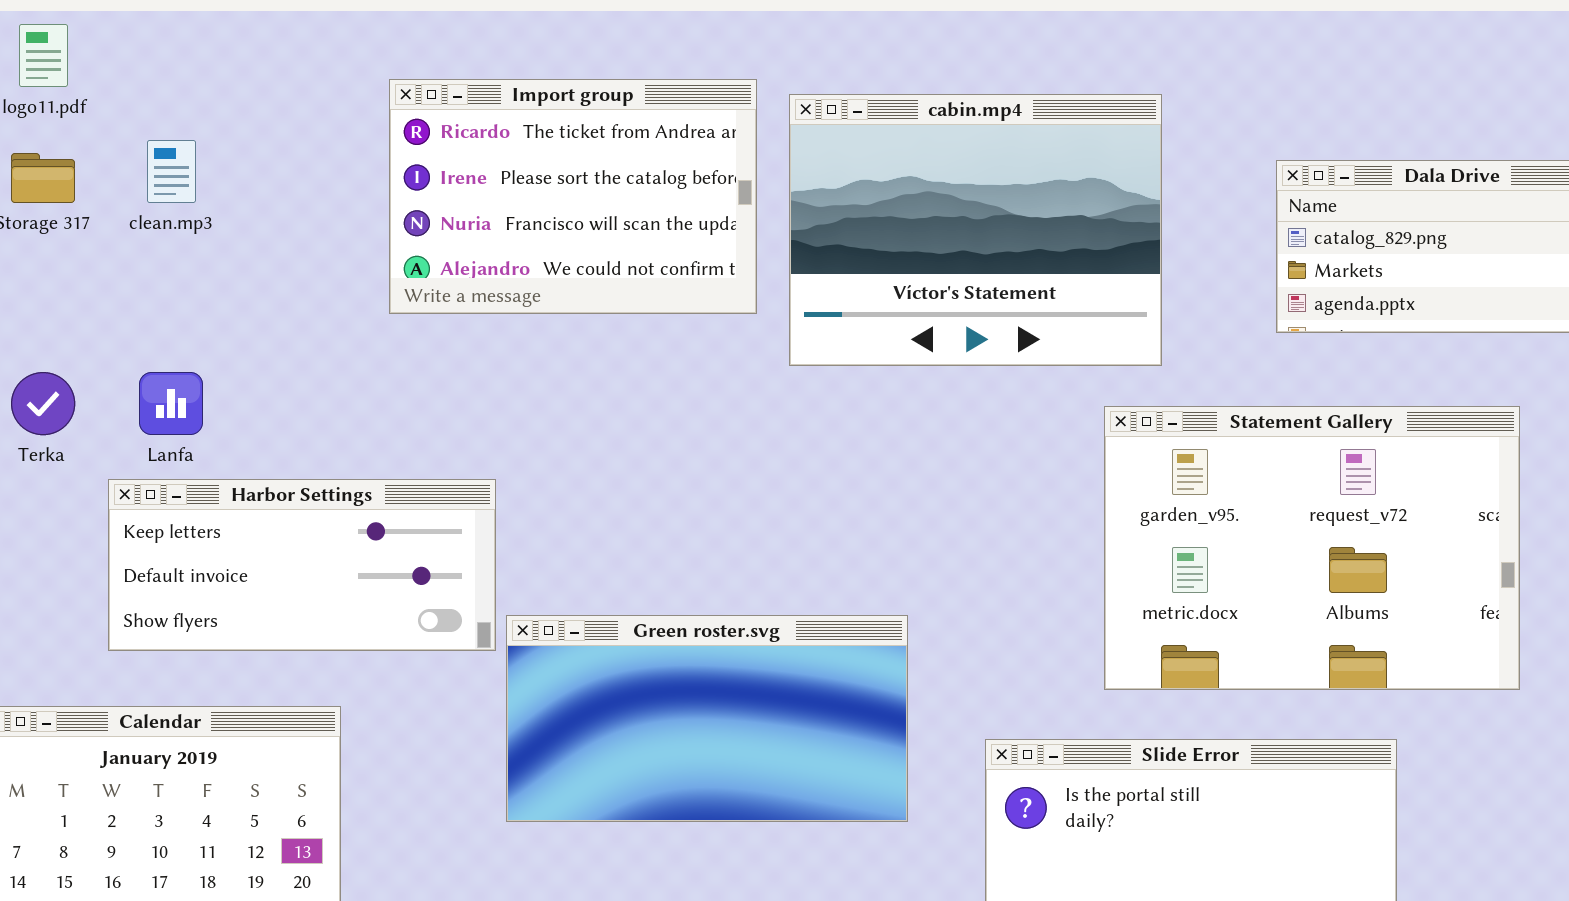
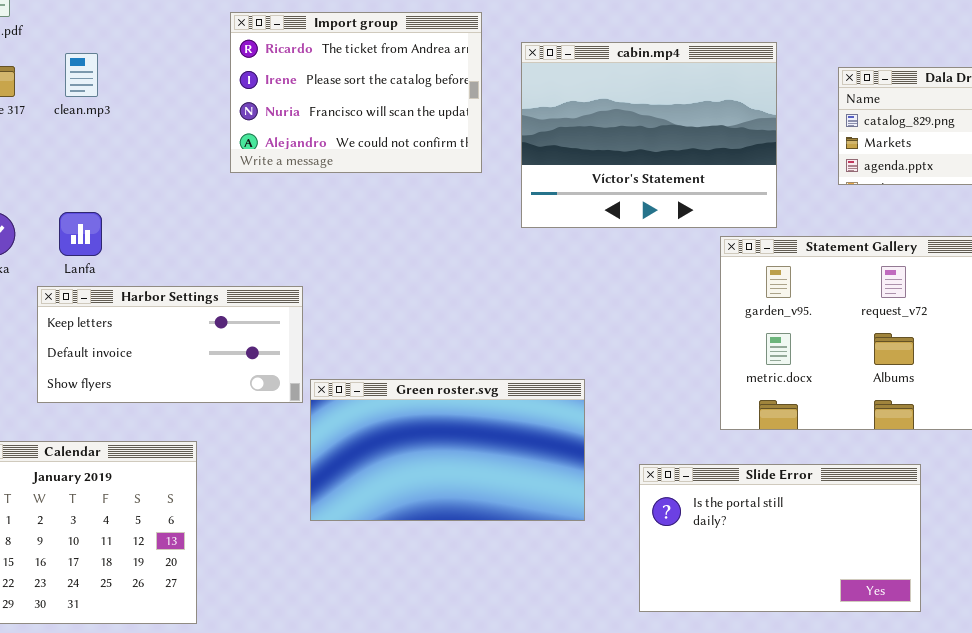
cabin.mp4: [789,94,1162,366] -> [521,42,777,228], moved

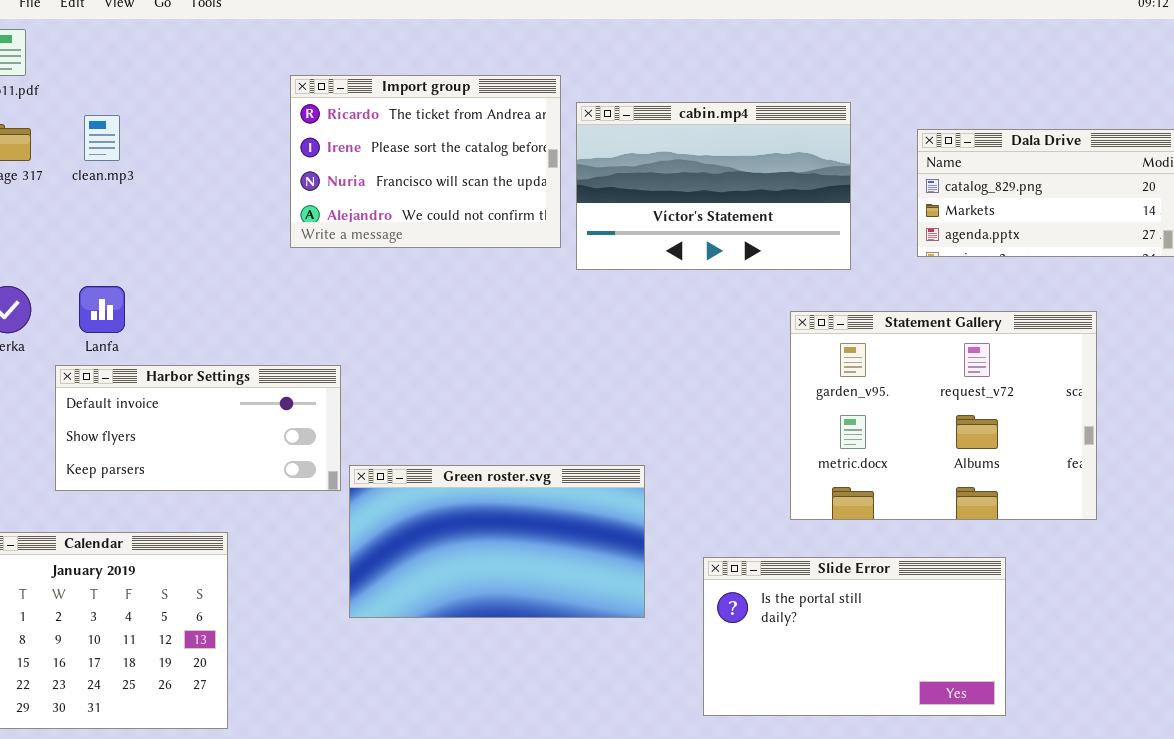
Import group: [230,12,482,173] -> [290,75,561,248], moved
cabin.mp4: [521,42,777,228] -> [576,102,851,270], resized
Harbor Settings: [37,286,303,403] -> [55,365,341,491], scrolled down 1 row

